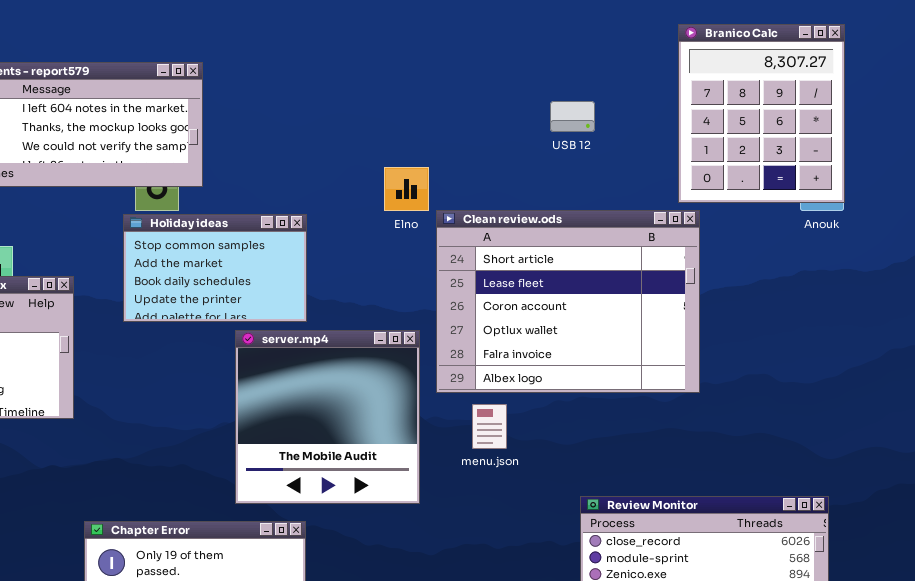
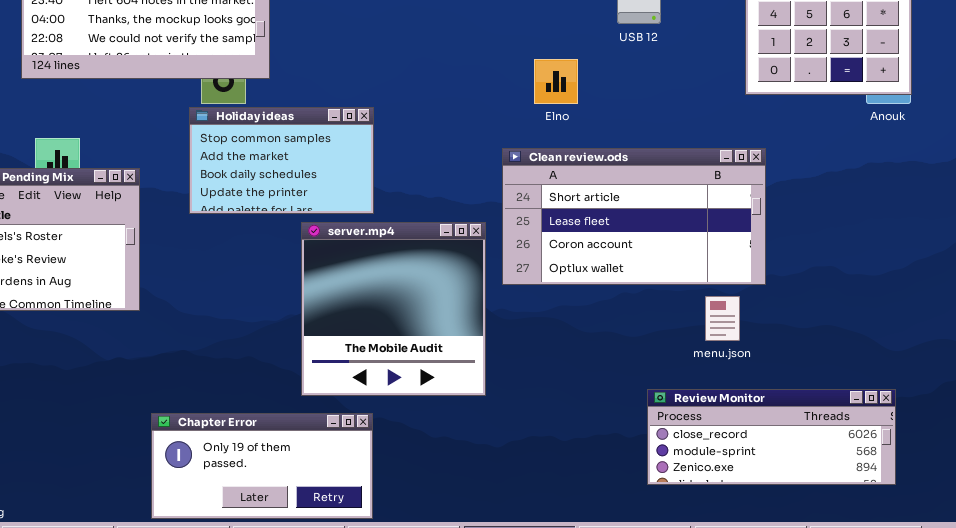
Elno: [384,167,429,211] -> [534,59,578,104], moved
Clean review.ods: [436,210,700,393] -> [502,148,766,285], resized
menu.json: [472,404,507,449] -> [705,296,740,341], moved

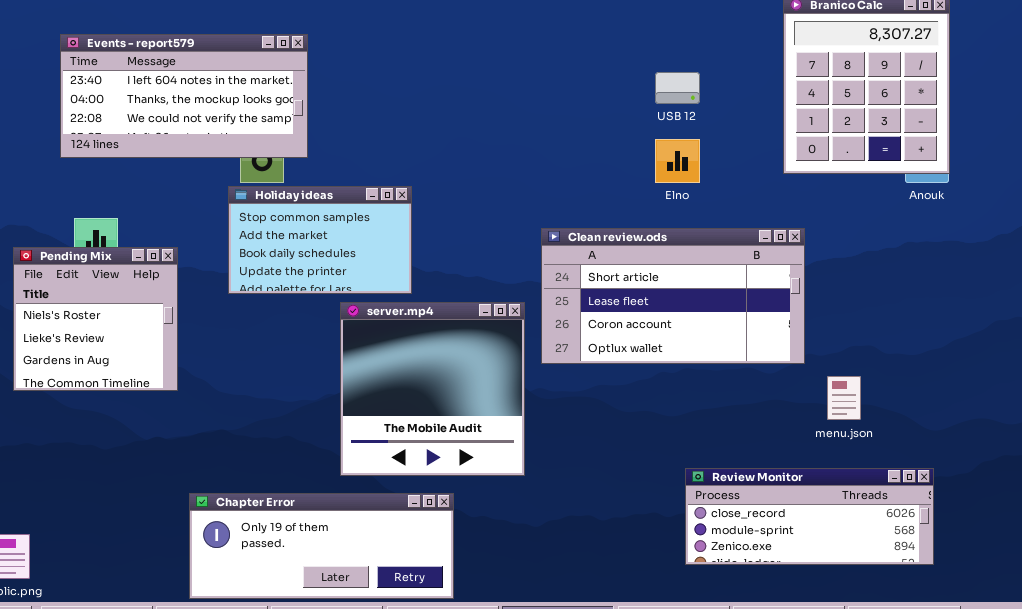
Elno: [534,59,578,104] -> [655,139,700,183], moved
menu.json: [705,296,740,341] -> [827,376,861,420], moved
Chapter Error: [151,413,373,519] -> [189,493,454,599], resized

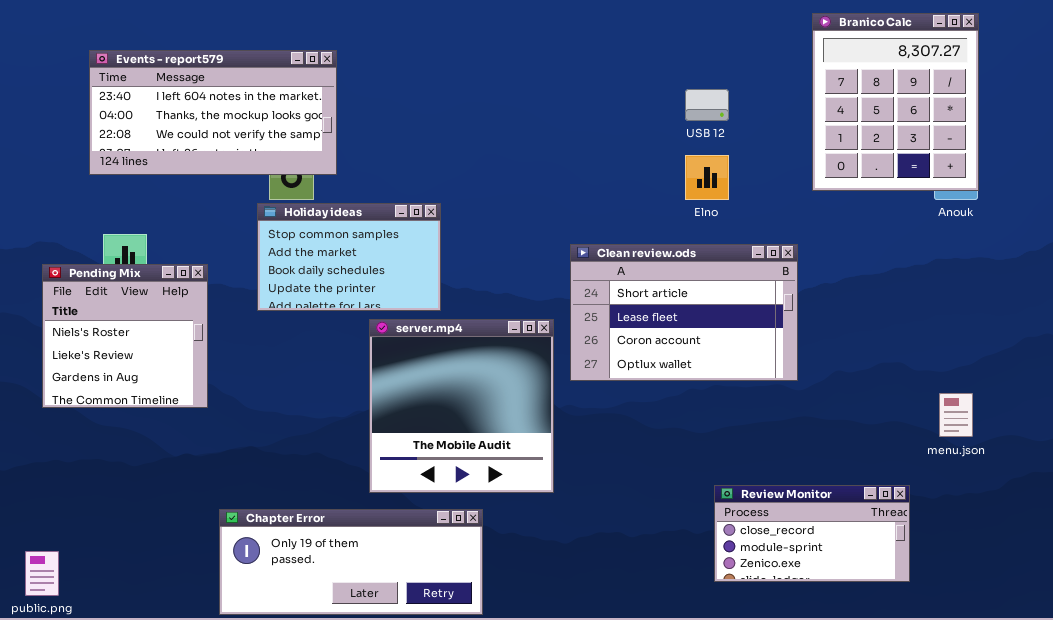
Clean review.ods: [541,228,805,364] -> [570,244,798,381], resized
menu.json: [827,376,861,420] -> [939,393,973,437], moved
Review Monitor: [685,468,934,565] -> [714,485,910,582], resized

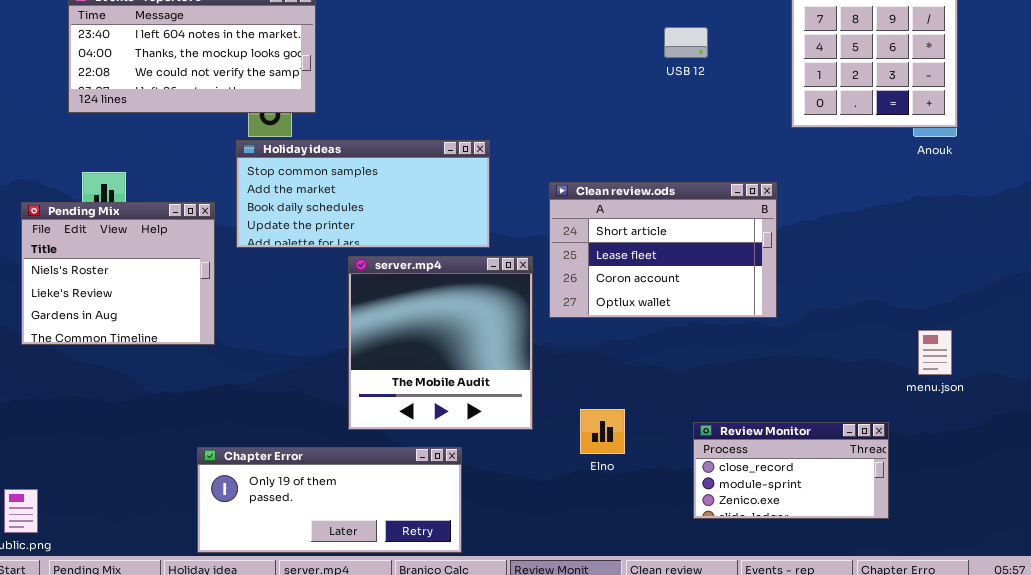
Elno: [685,155,729,200] -> [580,409,625,454], moved
Holiday ideas: [257,203,441,311] -> [236,140,490,248], resized
Pending Mix: [42,264,208,408] -> [21,202,215,345], resized

